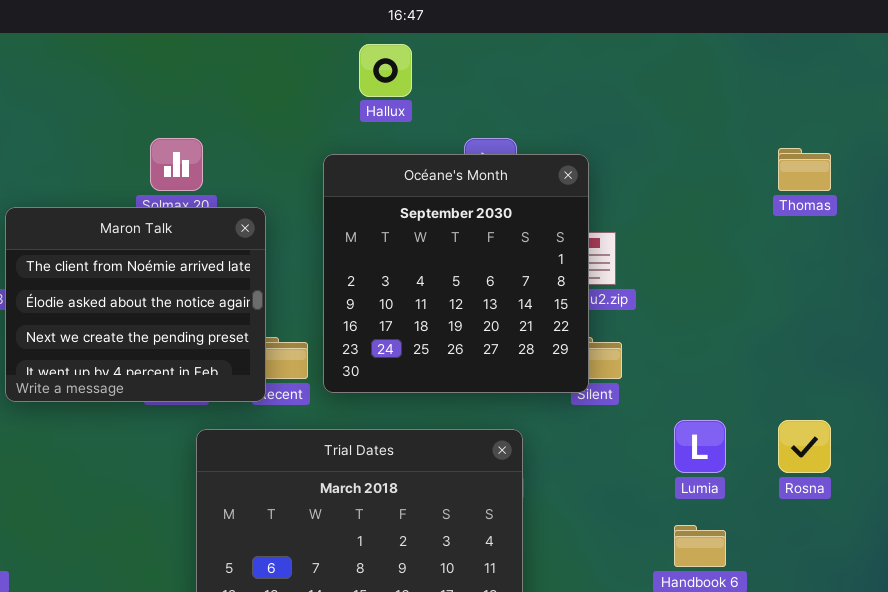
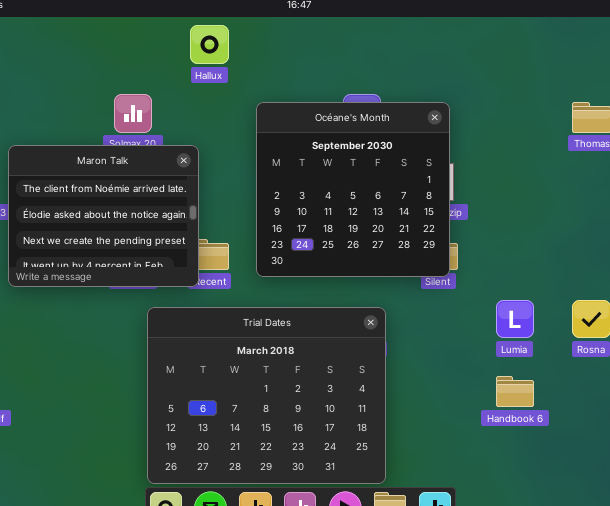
Hallux: [359,44,412,97] -> [190,25,229,64], moved
Océane's Month: [323,154,589,393] -> [256,102,450,277], moved

